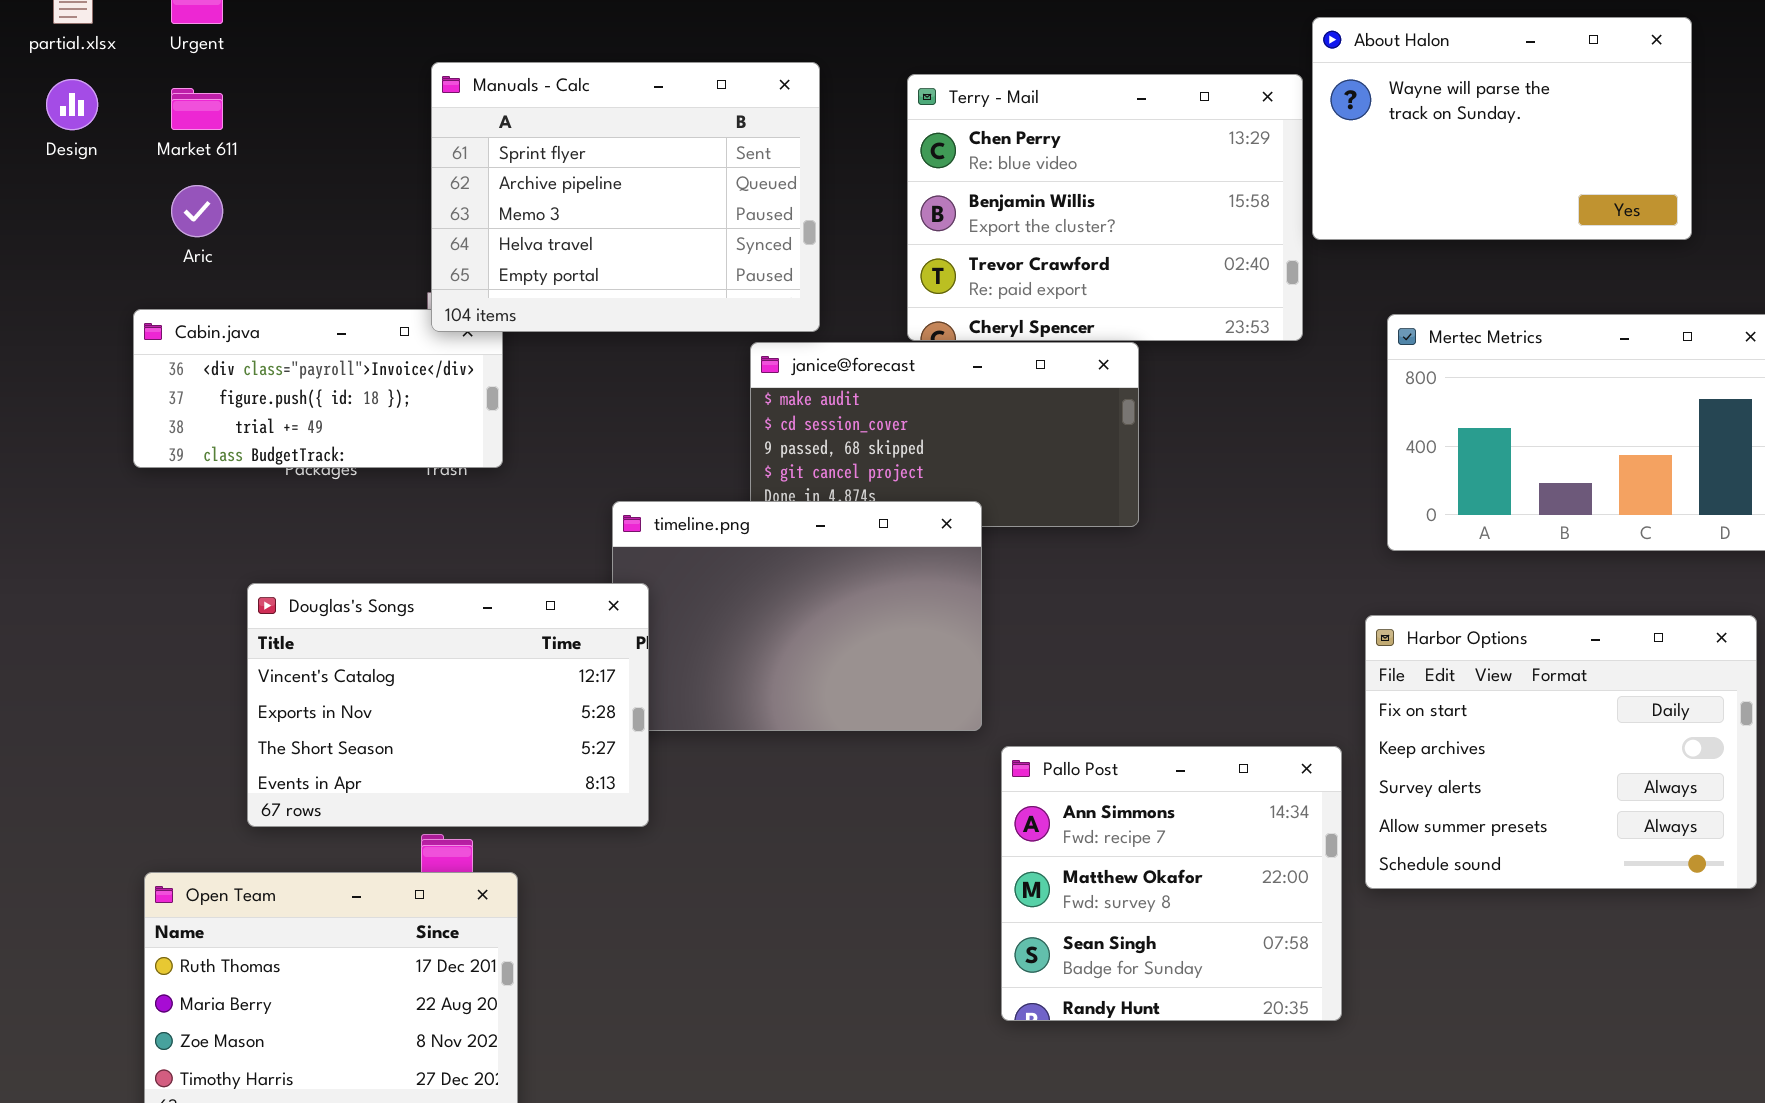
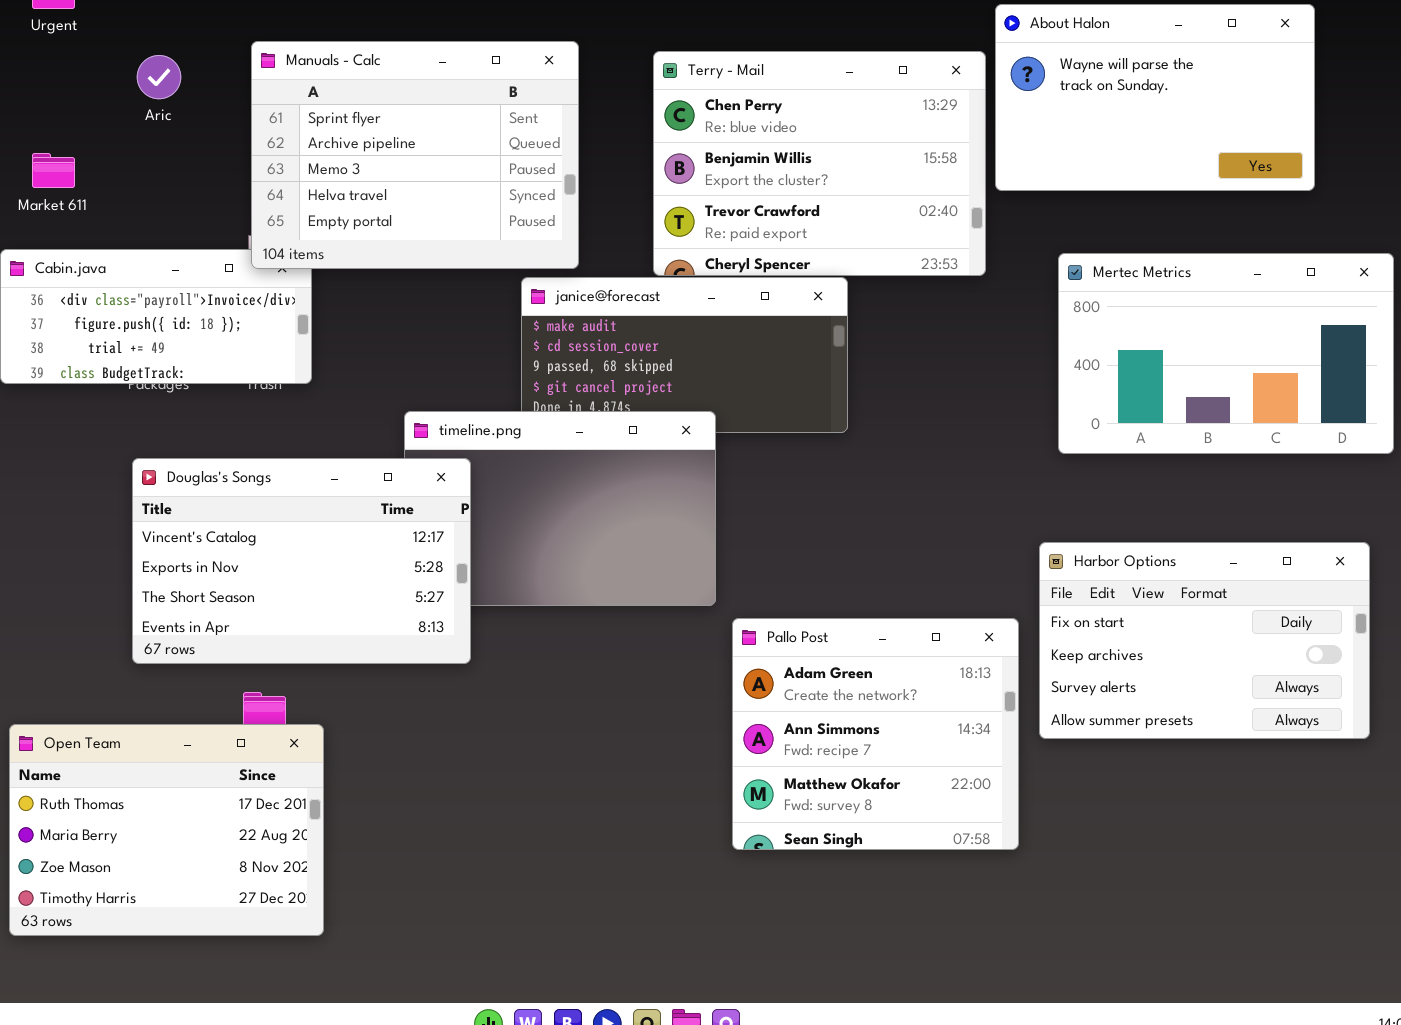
Market 611: [171,88,223,130] -> [32,153,75,188], moved
Aric: [171,185,223,237] -> [137,55,181,99], moved
Douglas's Songs: [247,583,649,827] -> [132,458,471,664], moved
Harbor Options: [1365,615,1757,889] -> [1039,542,1370,739], resized
Pallo Post: [1001,746,1342,1021] -> [732,618,1019,850], scrolled up 1 row

